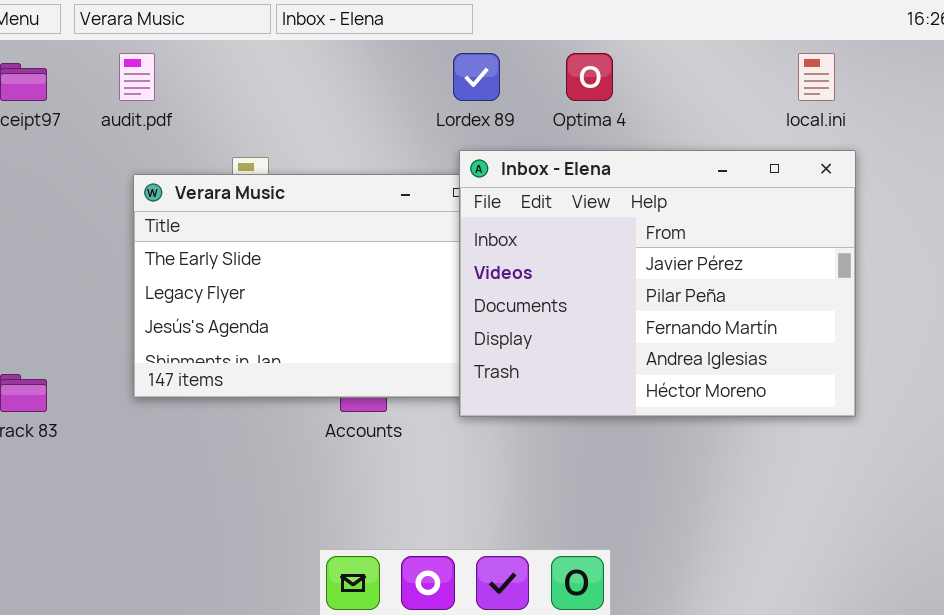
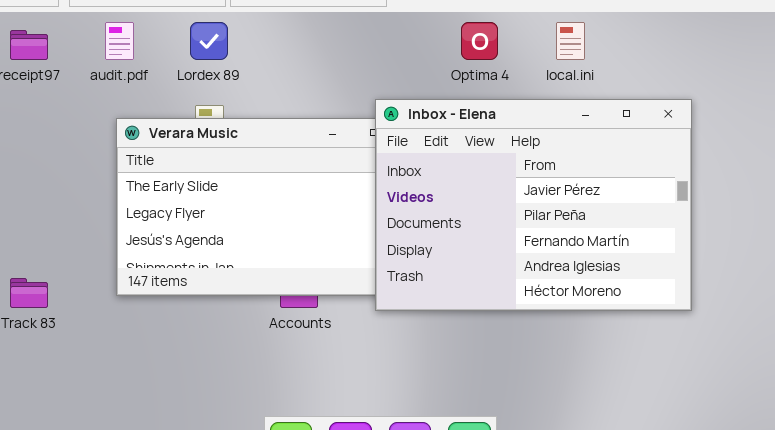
Lordex 89: [453,53,500,101] -> [190,22,228,60], moved
local.ini: [798,53,835,101] -> [556,22,585,60], moved

